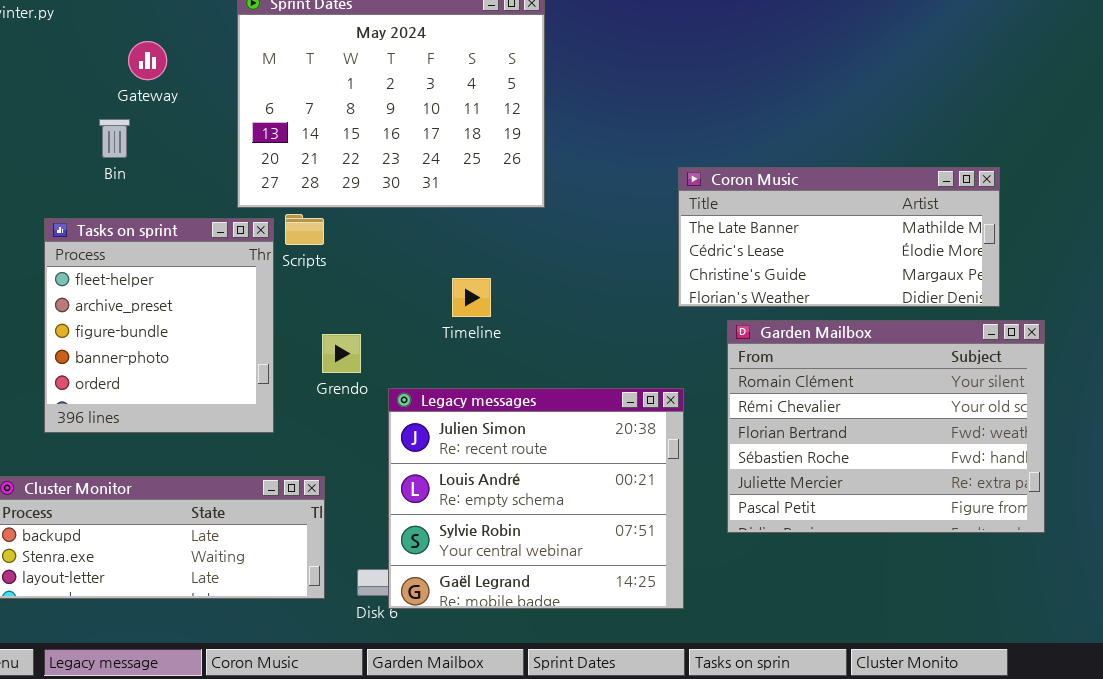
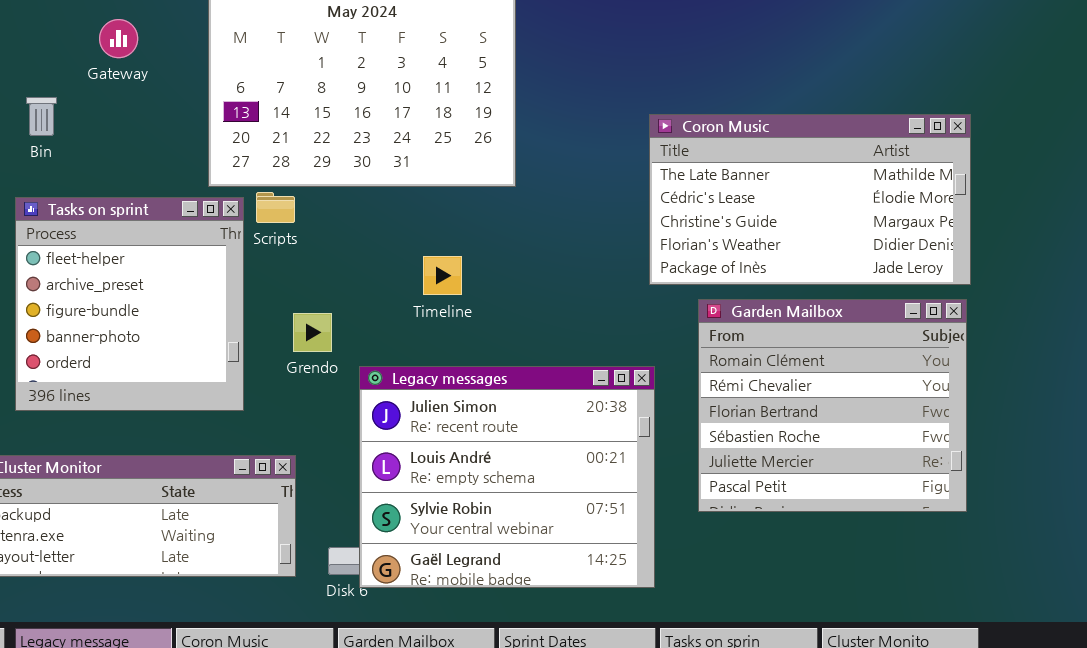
Bin: [99,119,130,158] -> [26,97,57,136], moved
Coron Music: [678,167,1000,307] -> [649,114,971,285], resized
Garden Mailbox: [727,320,1045,533] -> [698,299,967,512], resized

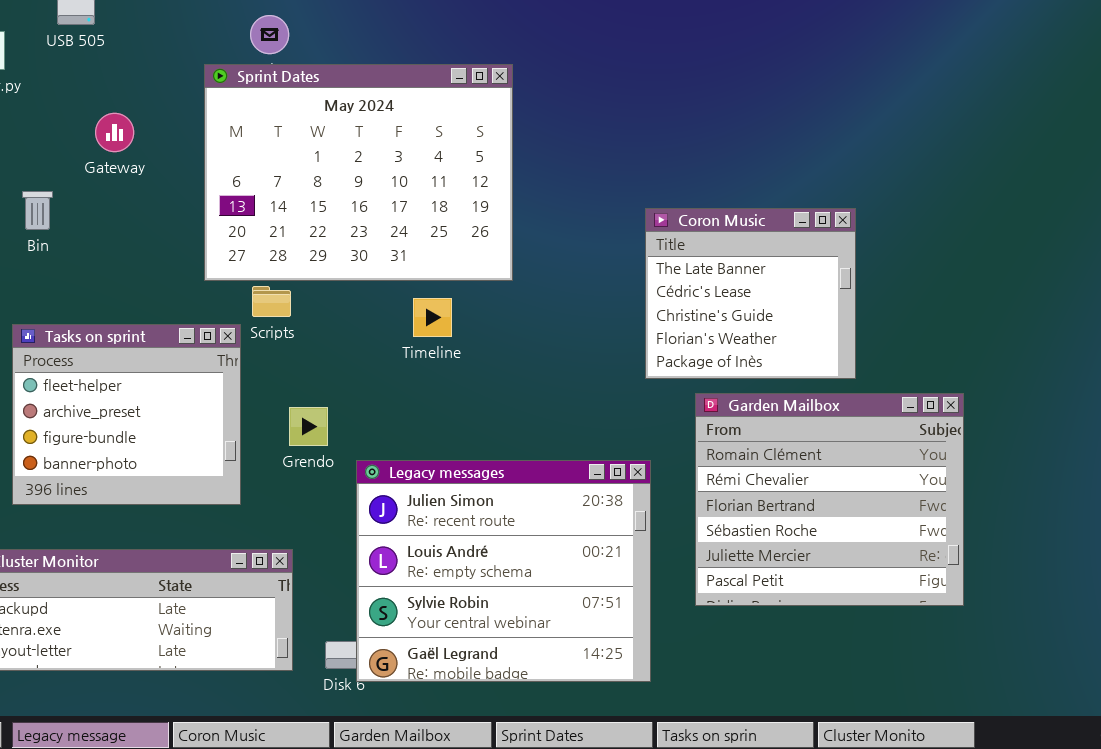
Coron Music: [649,114,971,285] -> [645,208,856,379], resized
Tasks on sprint: [15,197,244,411] -> [12,324,241,505], resized
Timeline: [423,256,462,295] -> [413,298,452,337], moved

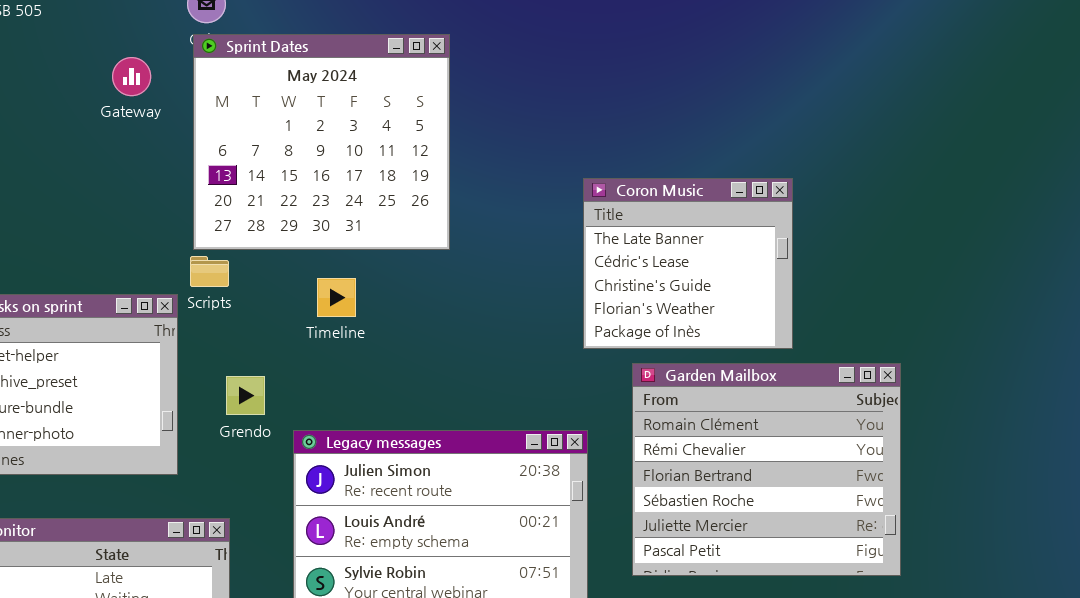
Sprint Dates: [204,64,513,281] -> [193,34,450,250], resized
Gateway: [95,113,134,152] -> [112,57,151,96], moved
Timeline: [413,298,452,337] -> [317,278,356,317], moved

